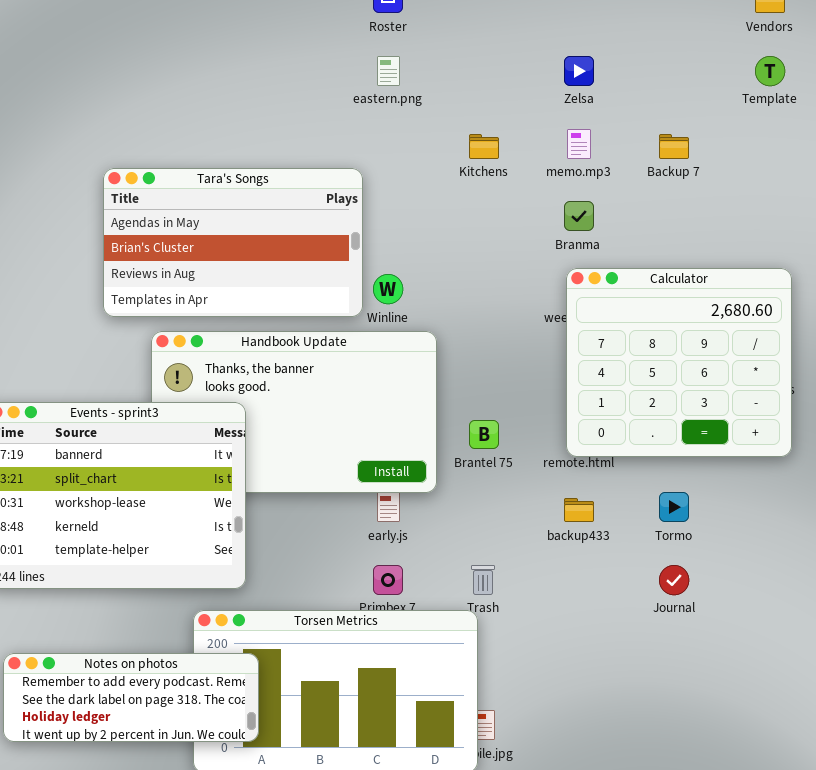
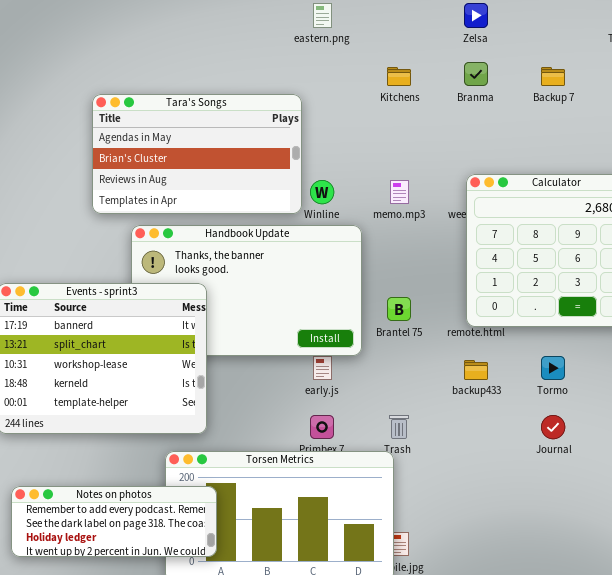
memo.mp3: [567,129,591,159] -> [390,180,409,204], moved
Branma: [564,201,594,231] -> [464,62,488,86], moved

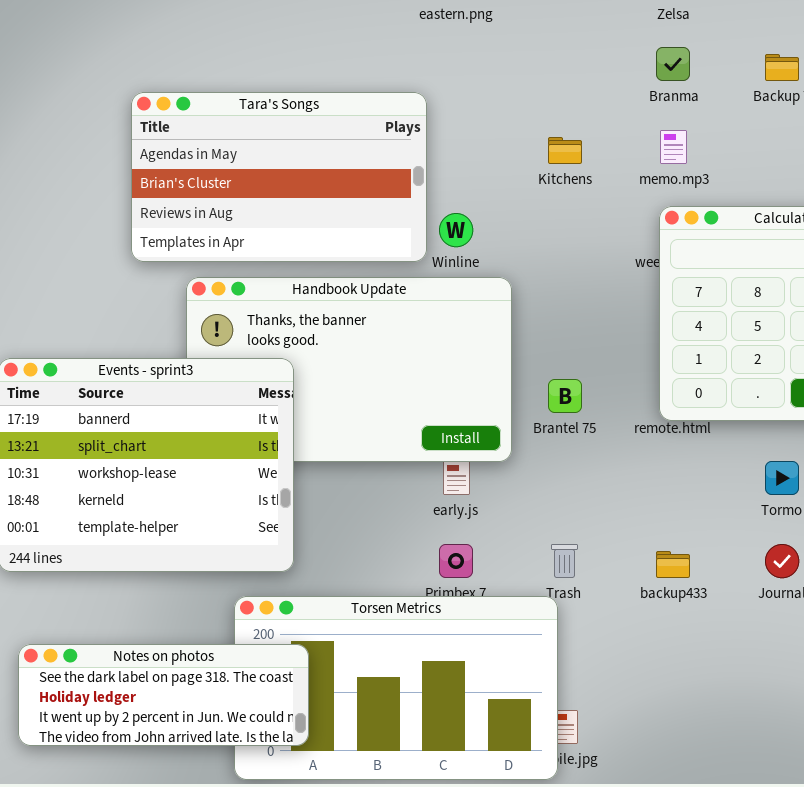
Kitchens: [387,67,411,86] -> [548,137,582,164], moved
memo.mp3: [390,180,409,204] -> [660,130,687,164], moved
backup433: [464,360,488,380] -> [656,551,690,578], moved
Notes on photos: [11,486,217,557] -> [18,644,309,746], scrolled down 1 row

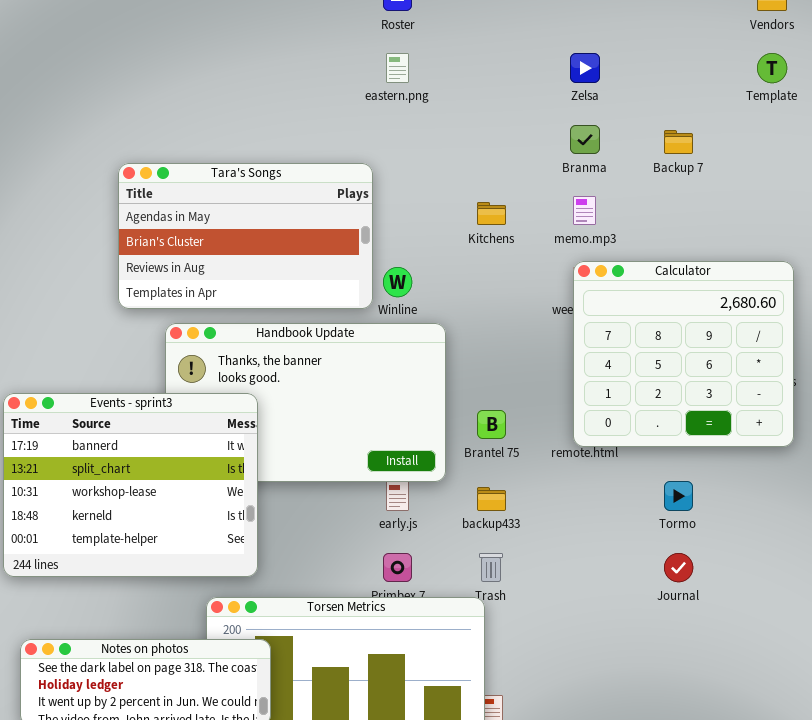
backup433: [656,551,690,578] -> [477,487,506,511], moved

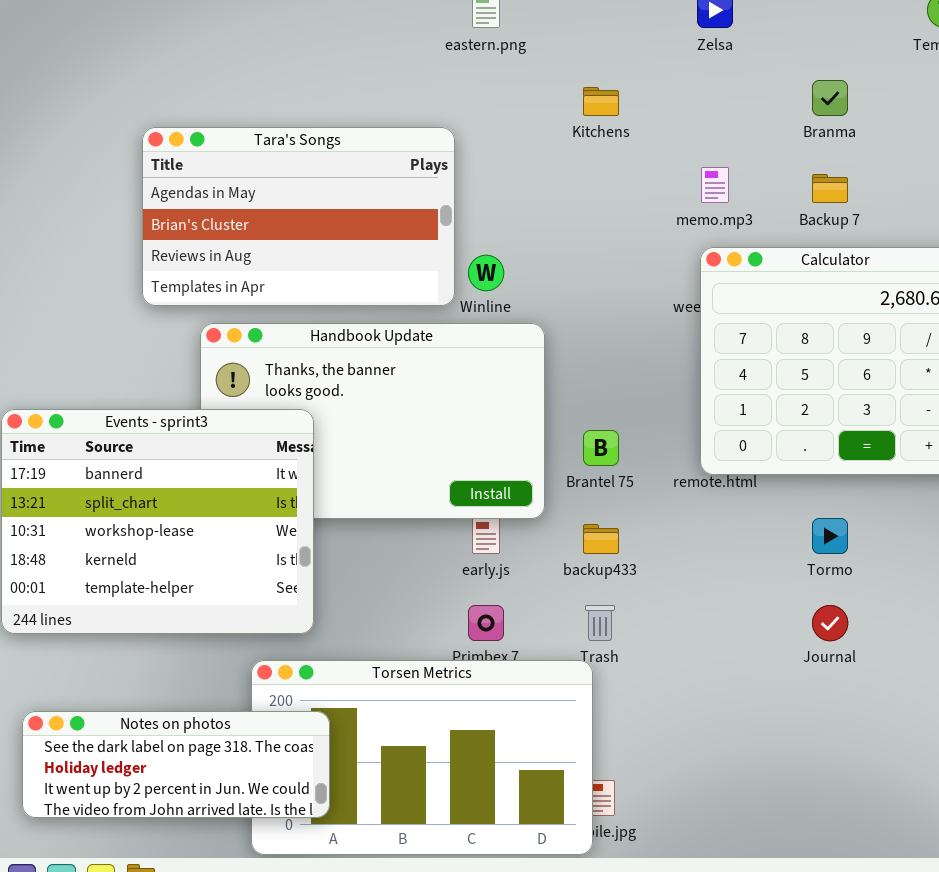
Branma: [570,125,600,154] -> [812,80,848,116], moved
Backup 7: [664,130,693,154] -> [812,174,848,203], moved
Kitchens: [477,202,506,225] -> [583,87,619,116], moved

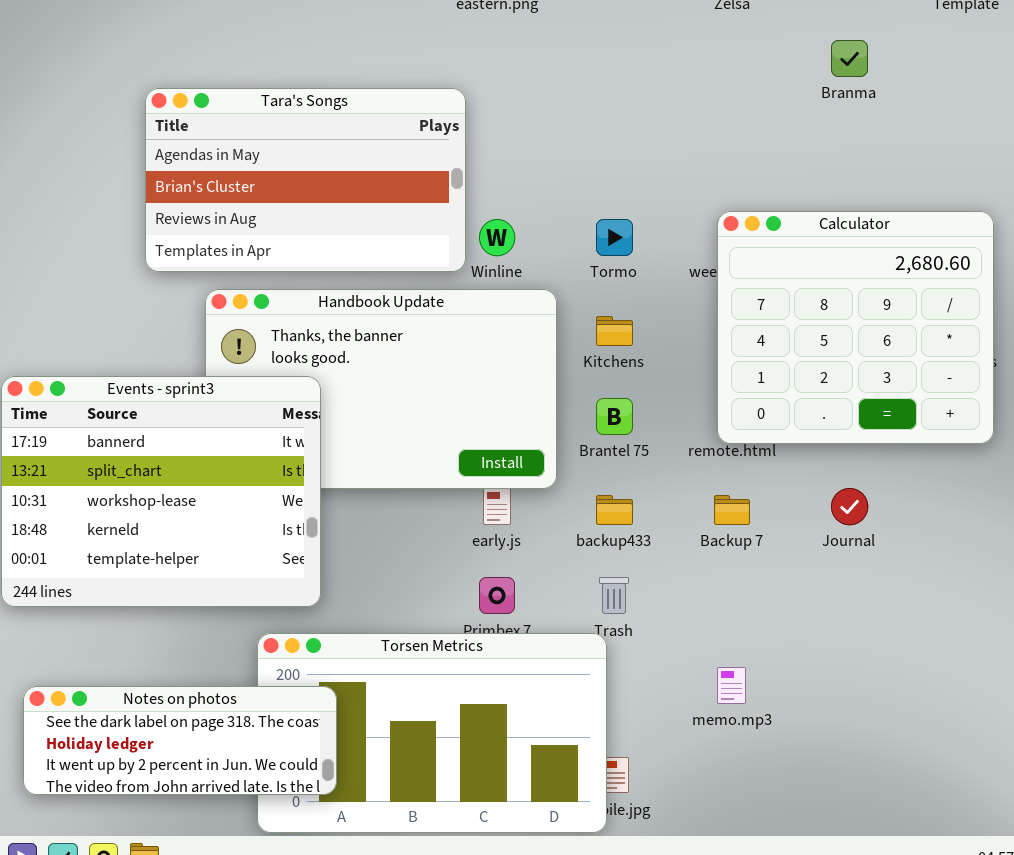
Kitchens: [583,87,619,116] -> [596,316,633,346], moved
memo.mp3: [701,167,729,203] -> [717,667,746,704], moved
Backup 7: [812,174,848,203] -> [714,495,750,525], moved
Tormo: [812,518,848,554] -> [596,219,633,256], moved
Journal: [812,605,848,641] -> [831,488,868,525], moved

